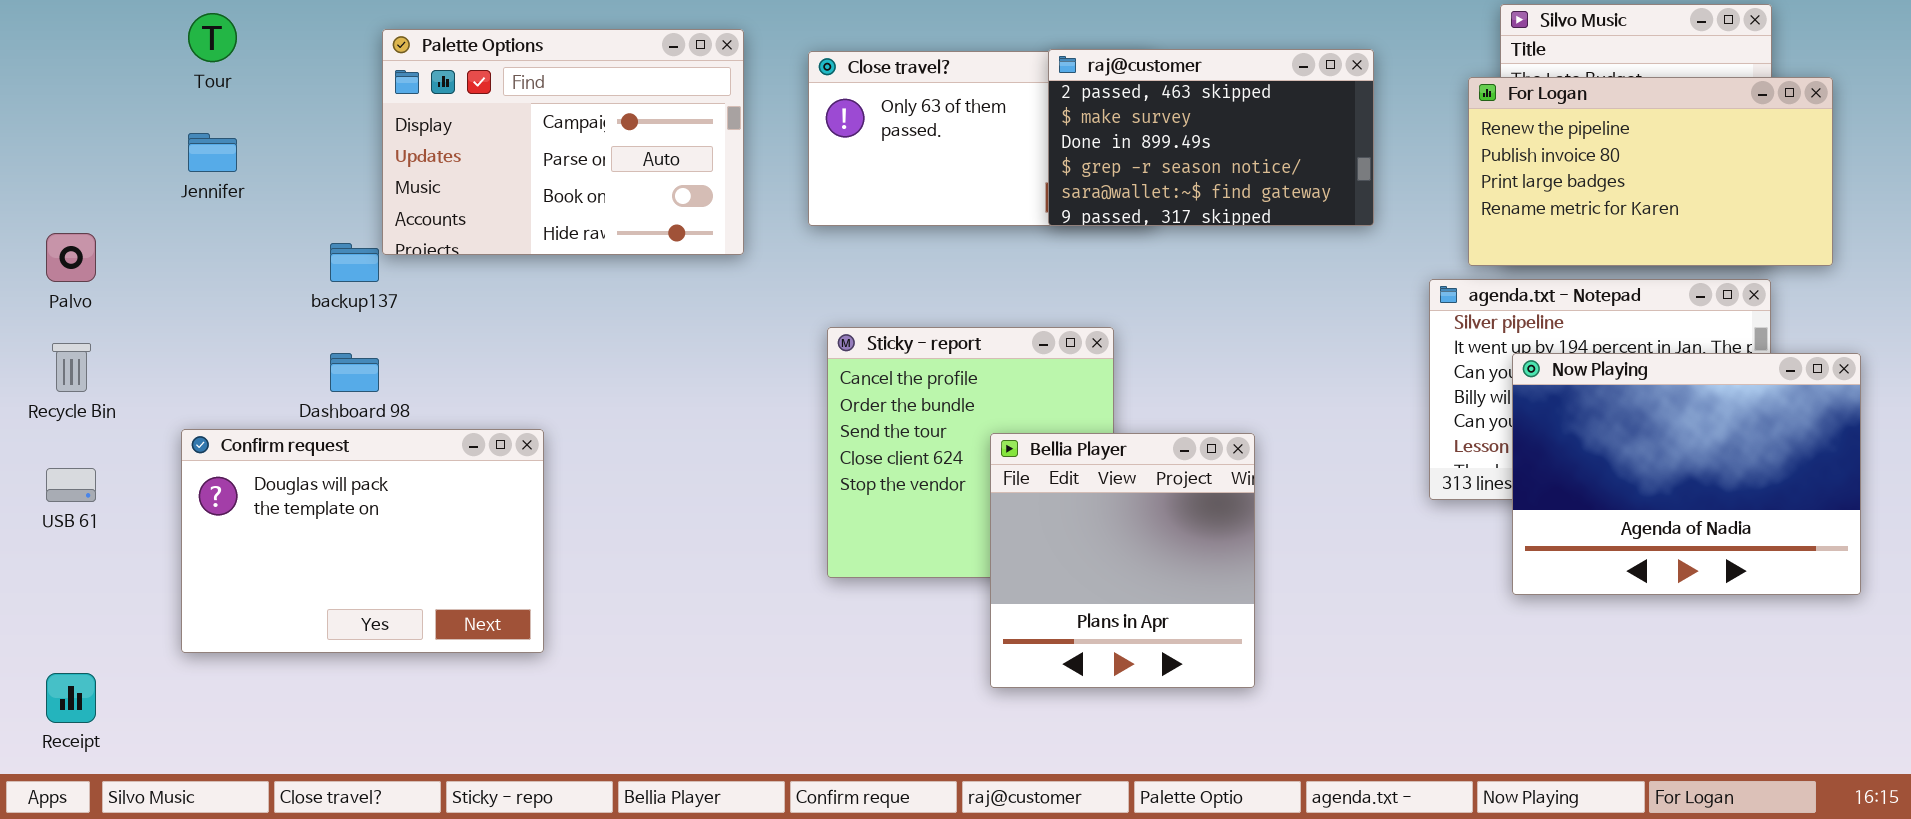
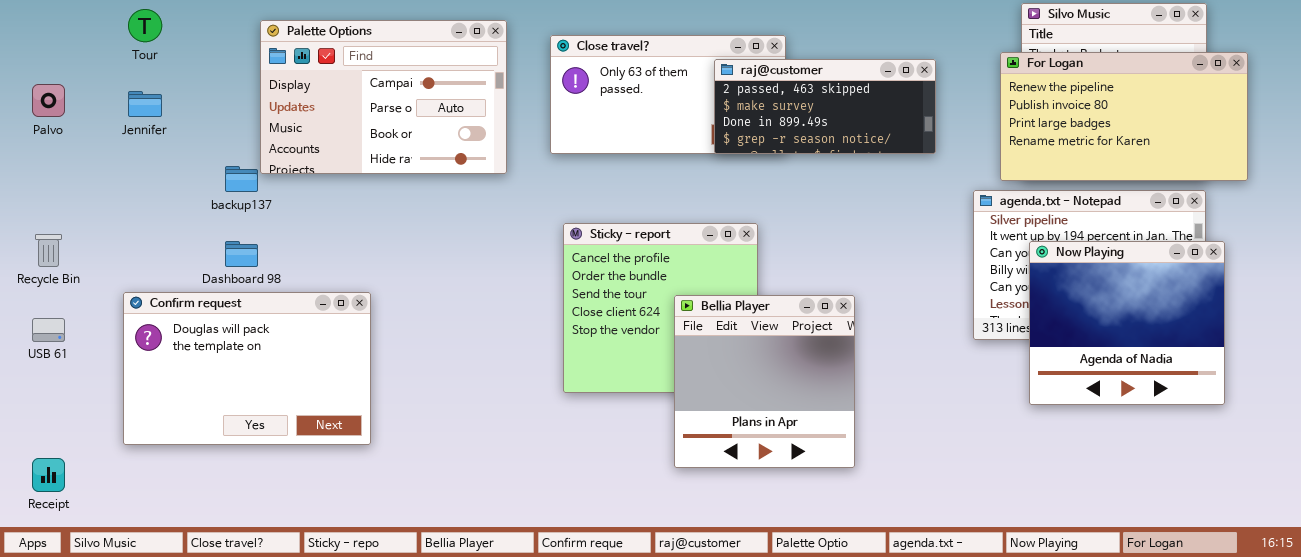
raj@customer: [1048,49,1374,226] -> [714,59,936,154], resized
Palvo: [46,233,96,282] -> [32,84,65,117], moved
Now Playing: [1512,353,1861,595] -> [1029,241,1225,405], resized

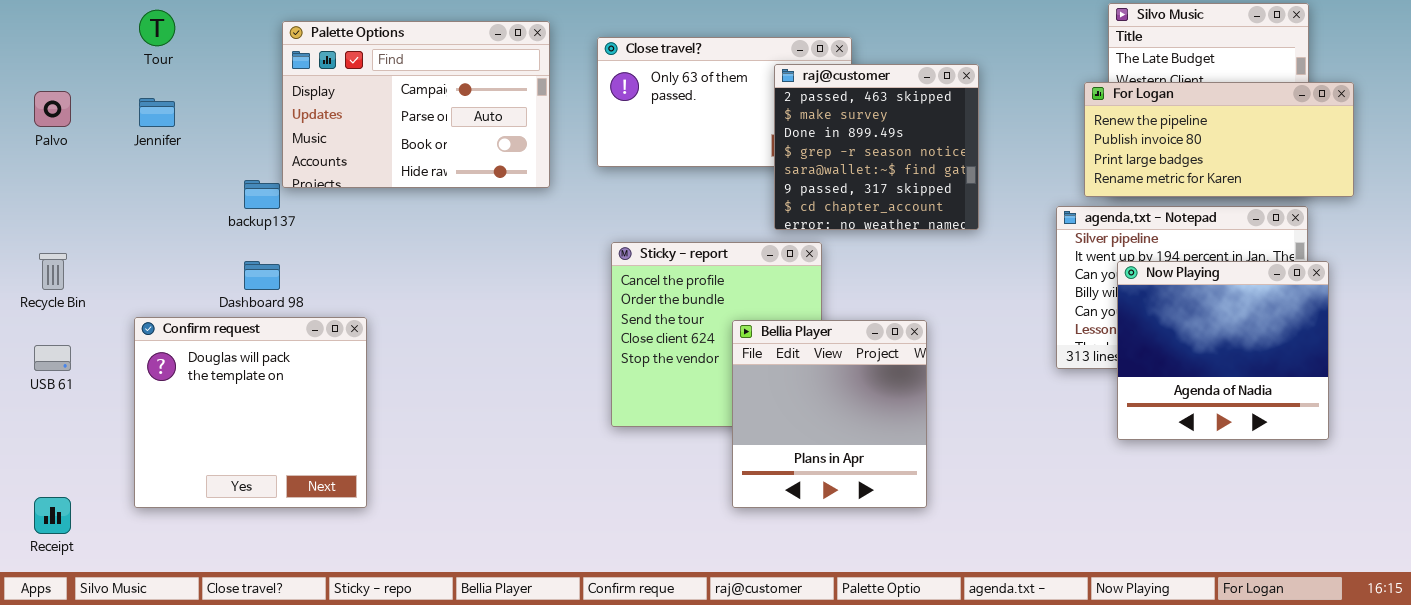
For Logan: [1000,52,1248,181] -> [1084,82,1354,197], resized
raj@customer: [714,59,936,154] -> [774,64,979,230], resized
Confirm request: [123,292,371,445] -> [134,317,367,508], resized

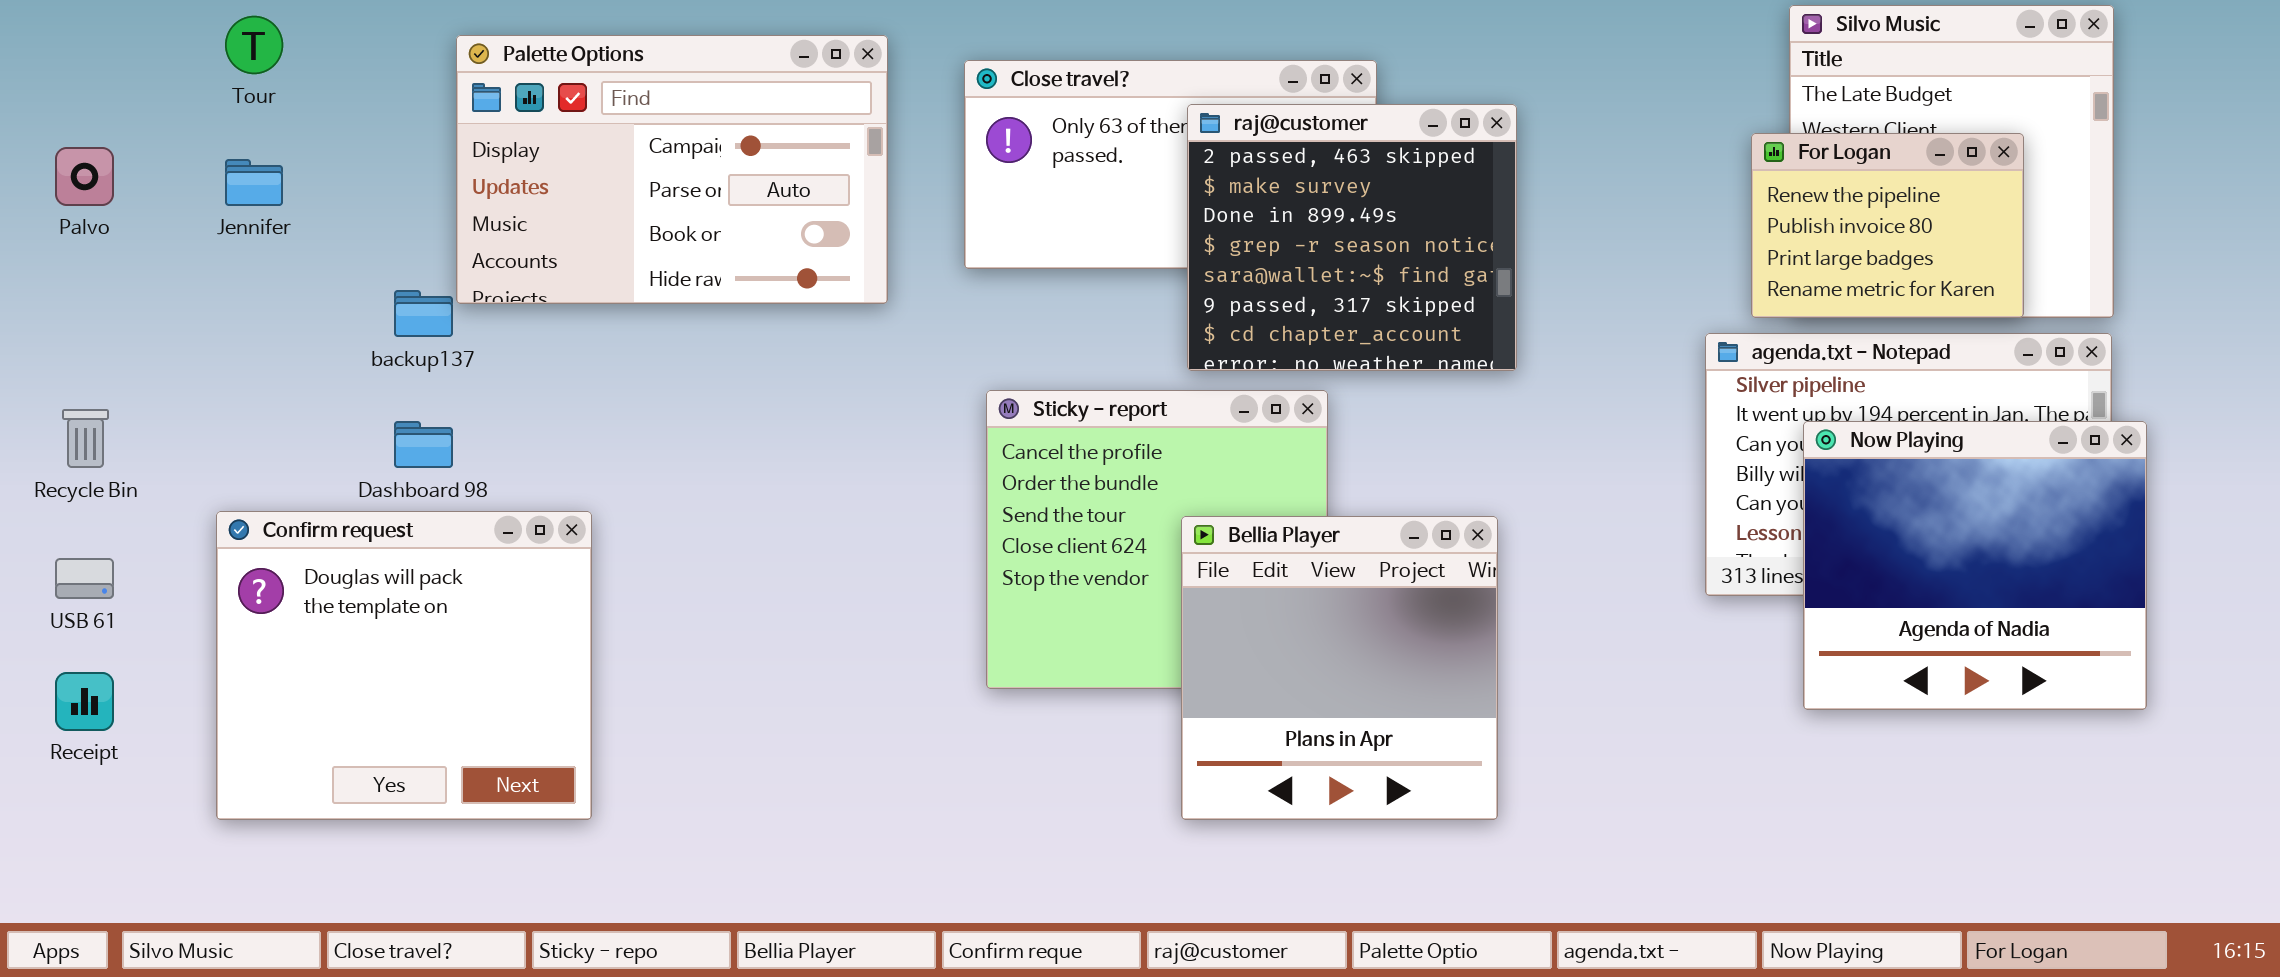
raj@customer: [774,64,979,230] -> [1187,104,1517,371], moved
For Logan: [1084,82,1354,197] -> [1751,133,2024,318], resized
Receipt: [34,497,71,534] -> [55,672,114,731], moved

